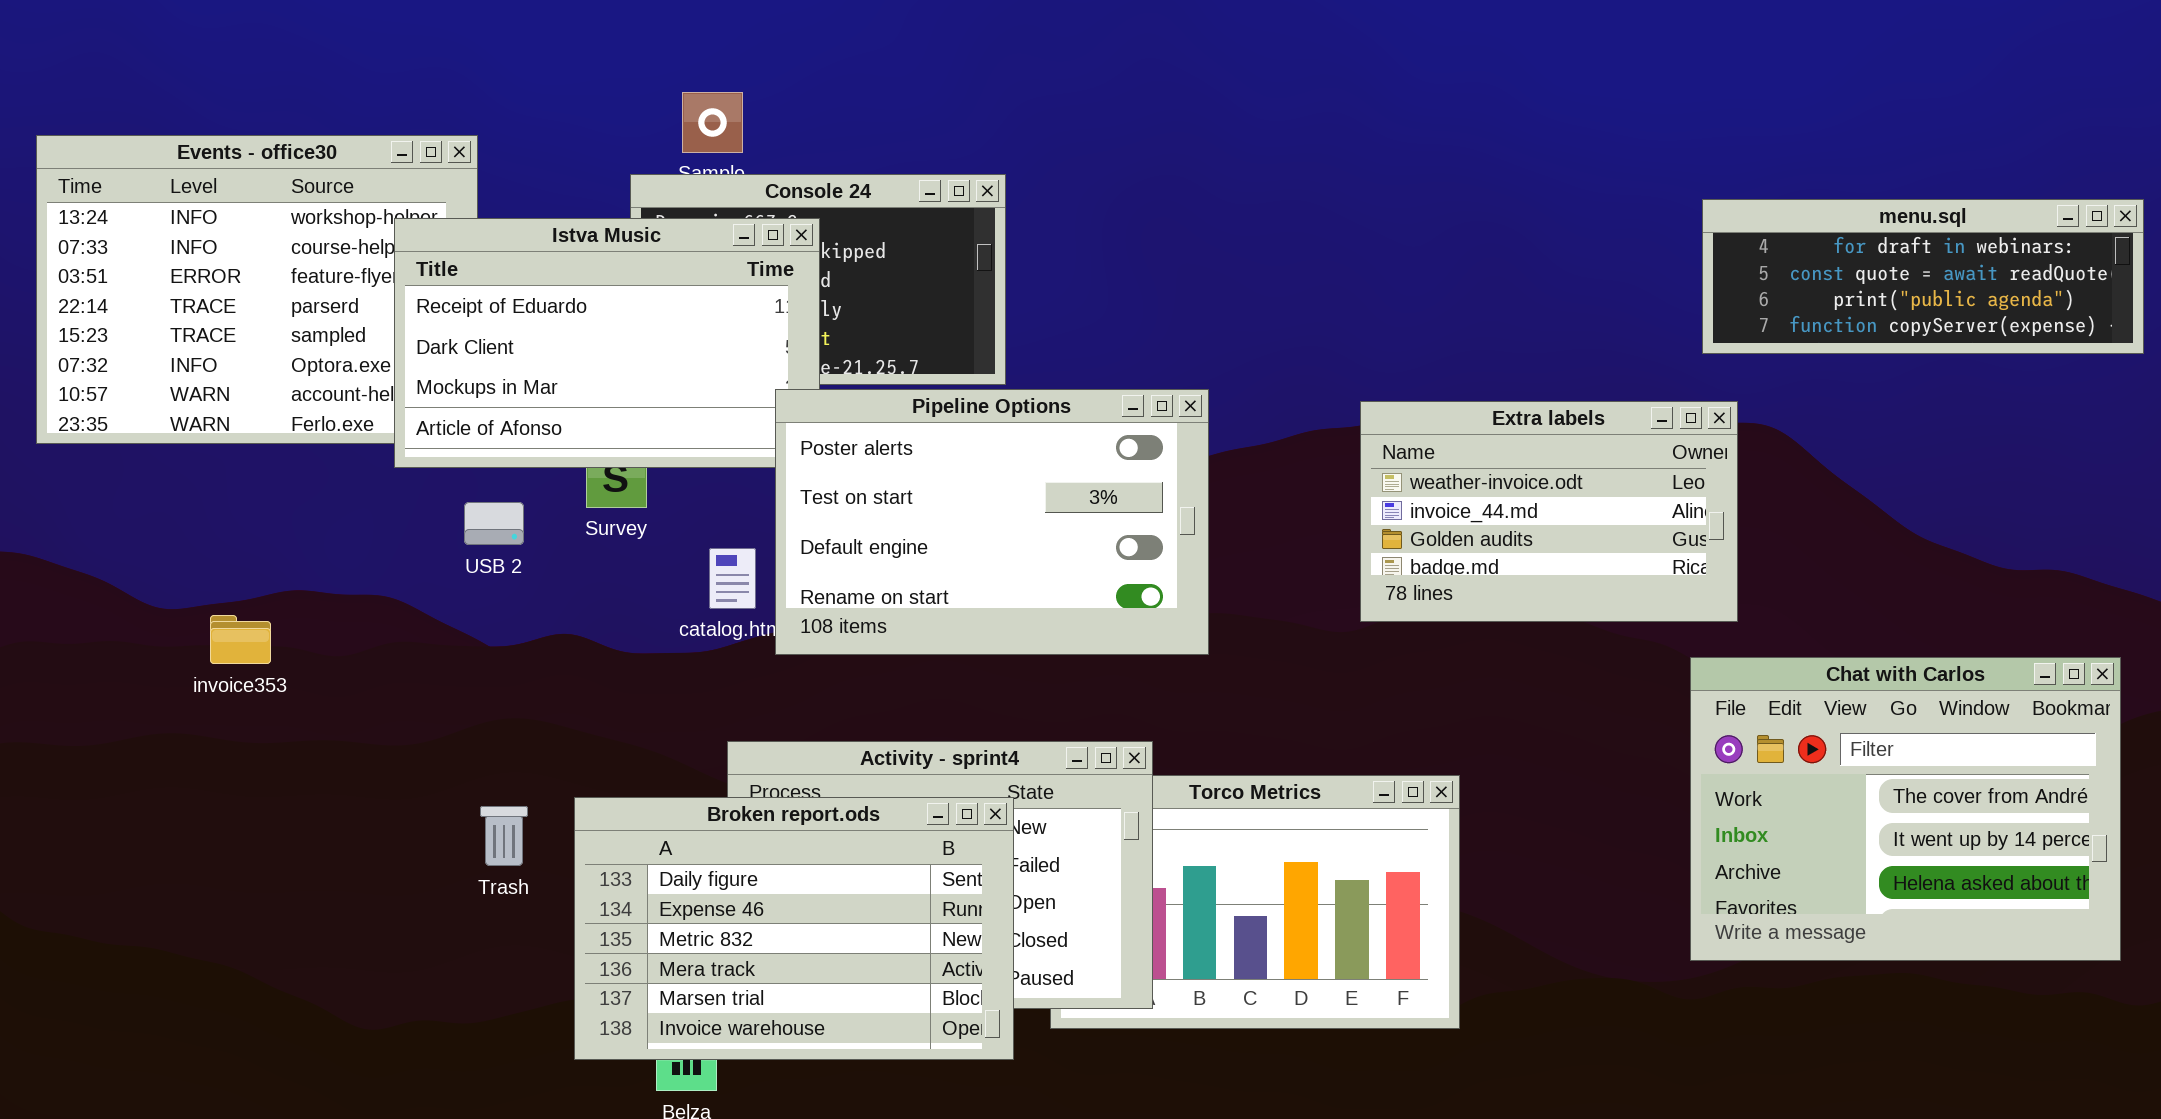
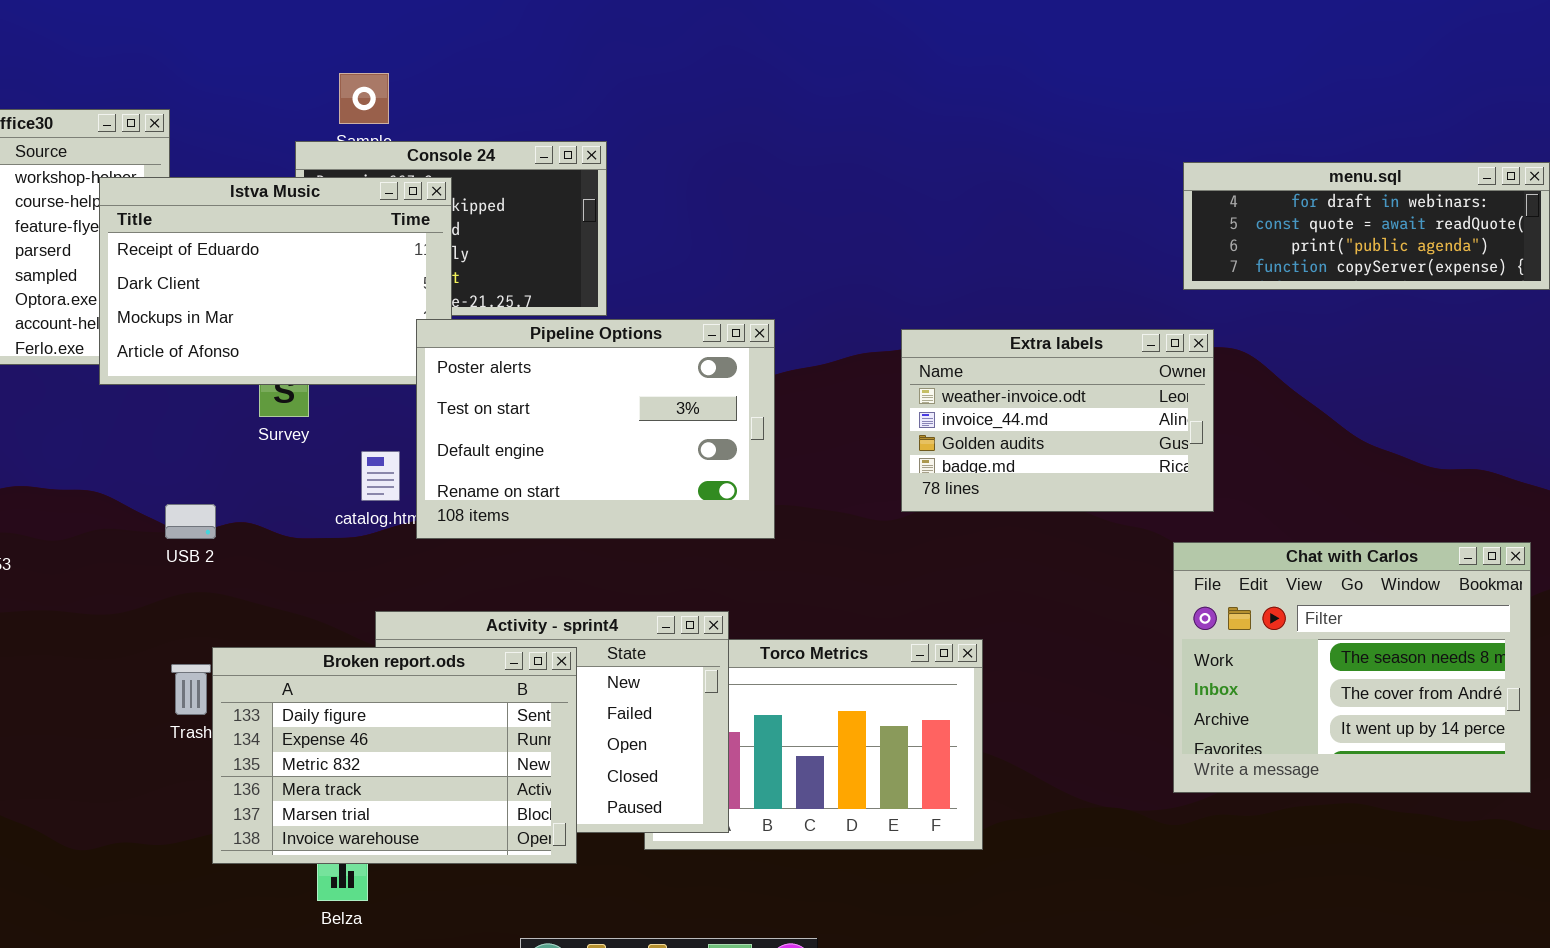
USB 2: [464,502,524,545] -> [165,504,216,539], moved
Chat with Carlos: [1690,657,2121,961] -> [1173,542,1531,793], scrolled up 1 row
Broken report.ods: [574,797,1014,1060] -> [212,647,577,864], moved

